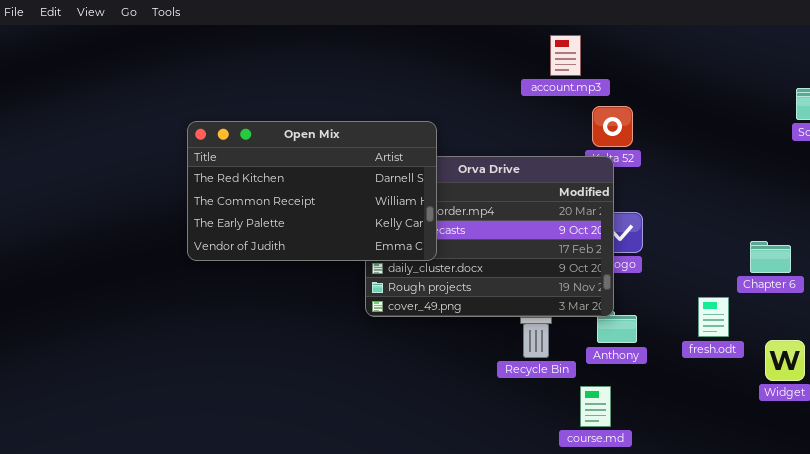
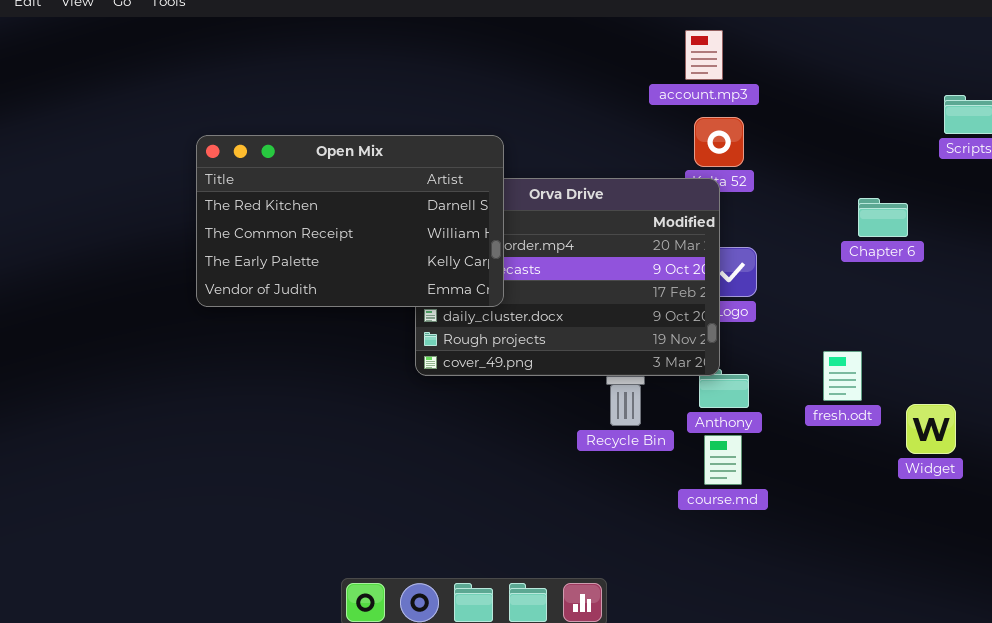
account.mp3: [550,35,581,76] -> [685,30,723,80], moved
Chapter 6: [750,241,791,273] -> [858,198,908,237], moved
course.md: [580,386,611,427] -> [704,435,742,485], moved

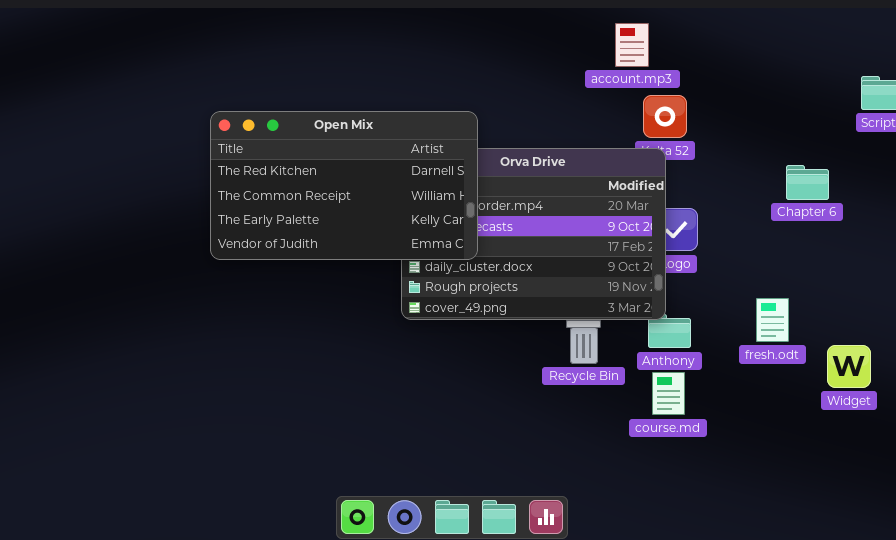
account.mp3: [685,30,723,80] -> [615,23,649,67], moved

